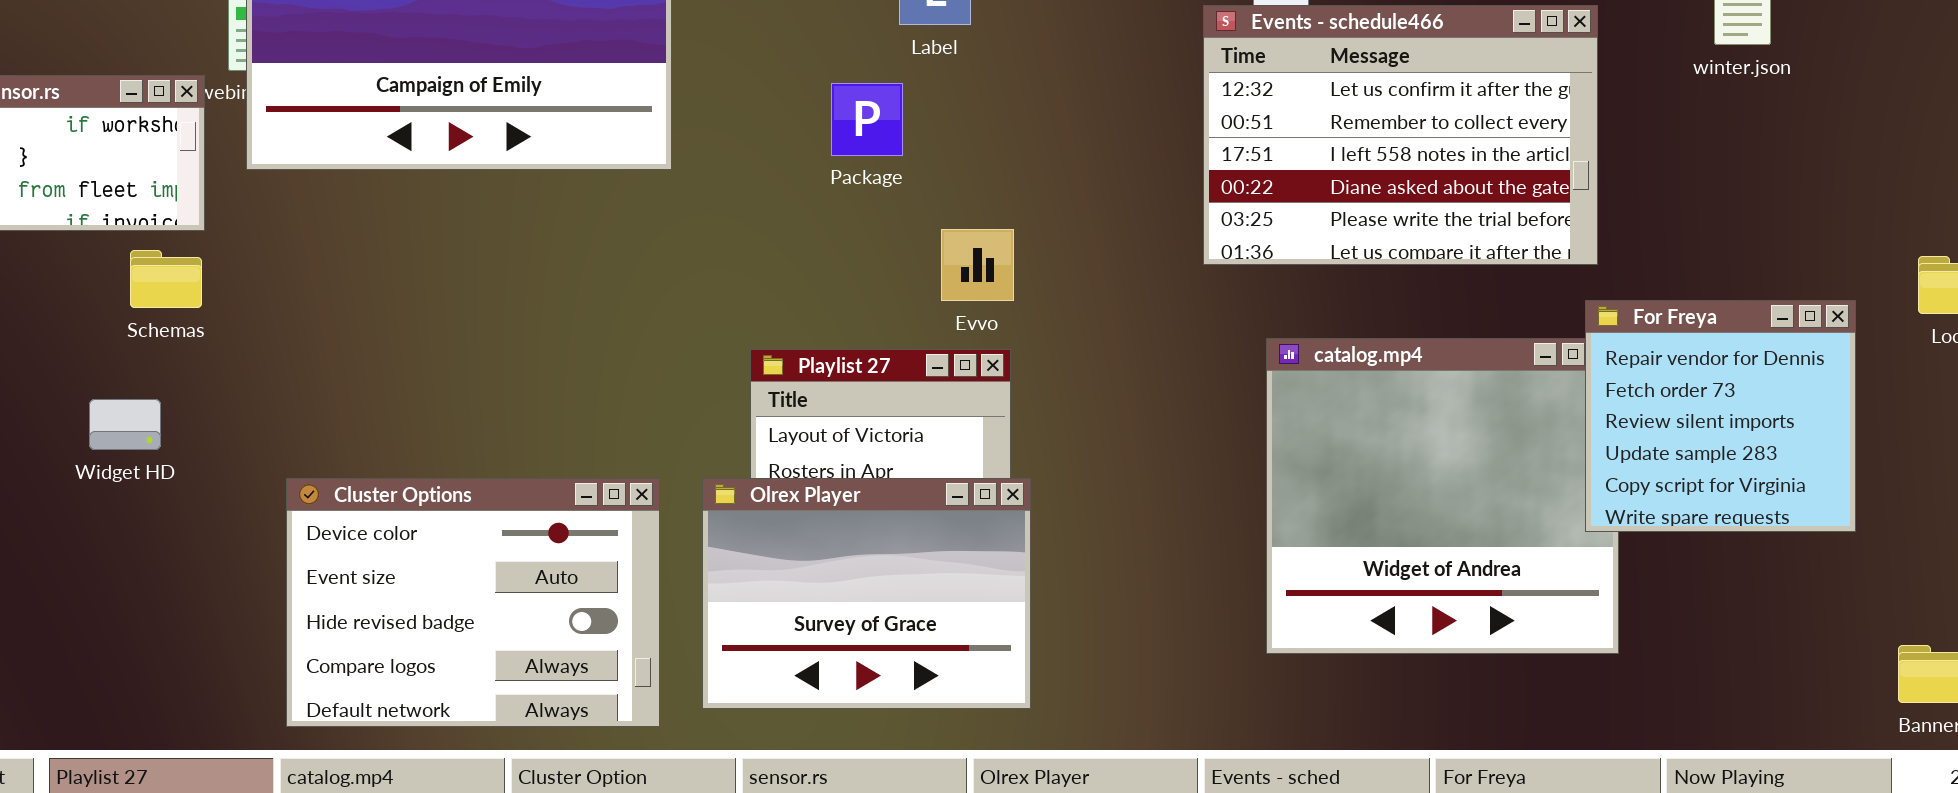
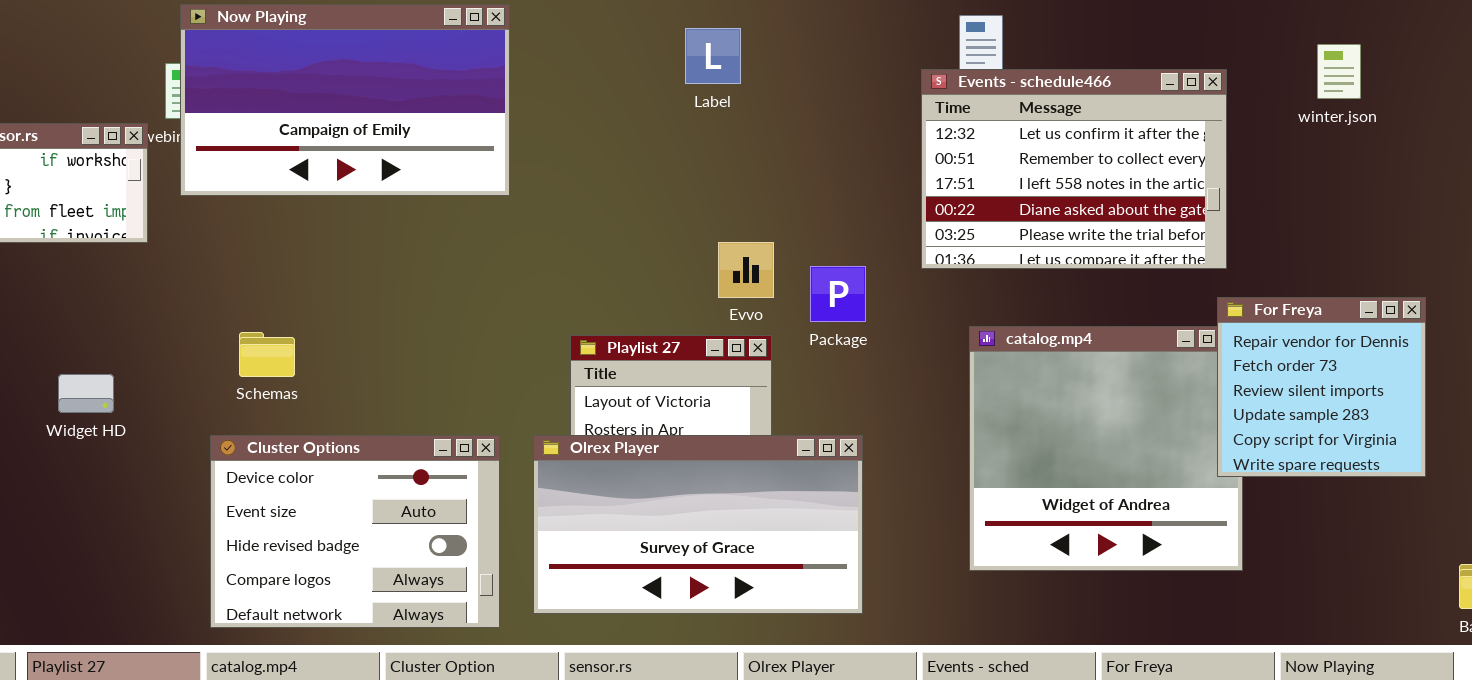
Package: [831,83,903,156] -> [810,266,866,322], moved
Schemas: [130,250,202,308] -> [239,332,295,377], moved
Olrex Player: [702,478,1031,709] -> [533,435,863,614], resized

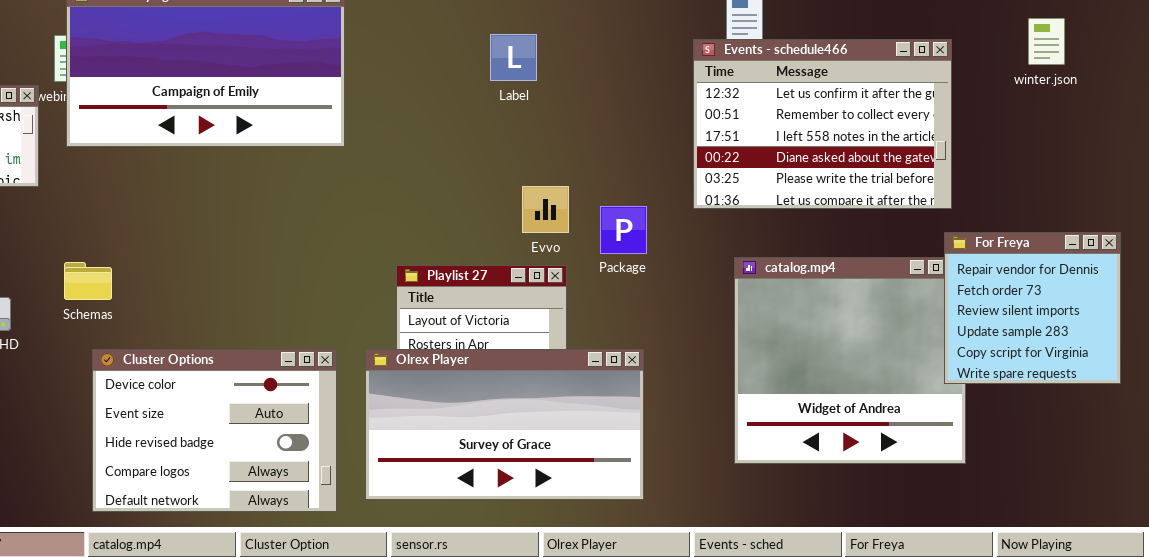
Label: [685,28,741,84] -> [490,34,537,81], moved
Schemas: [239,332,295,377] -> [64,262,112,300], moved

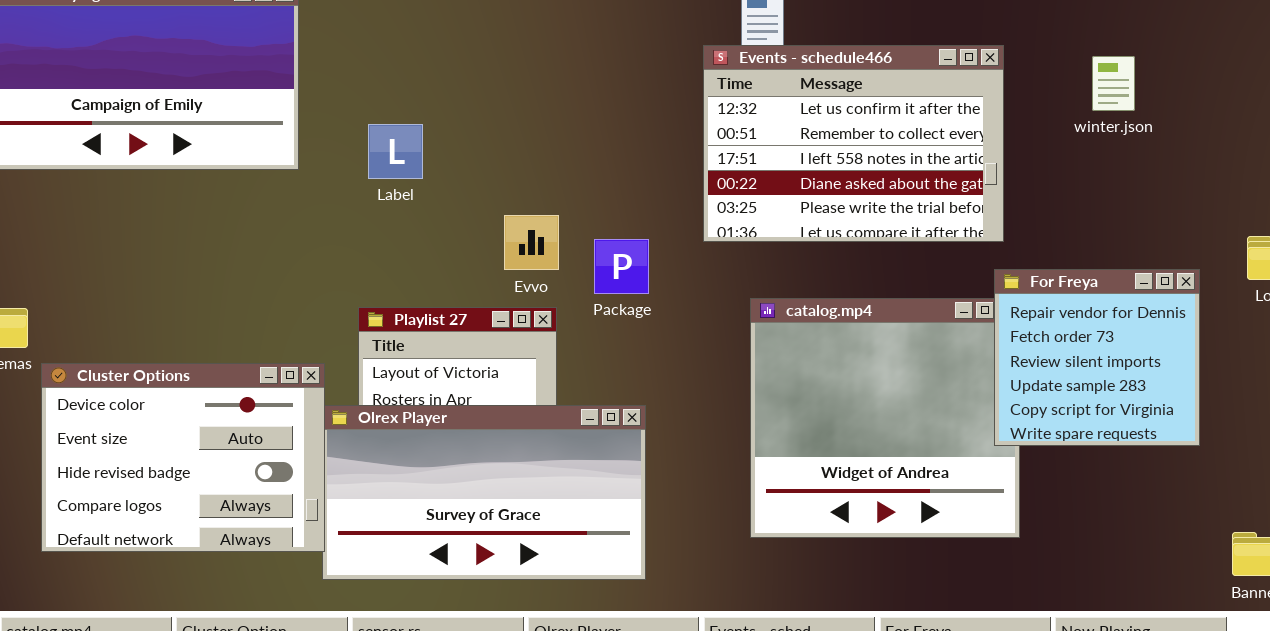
winter.json: [1028,18,1065,65] -> [1092,56,1135,111], moved
Label: [490,34,537,81] -> [368,124,423,179], moved
Cluster Options: [92,349,337,512] -> [41,363,325,552], moved

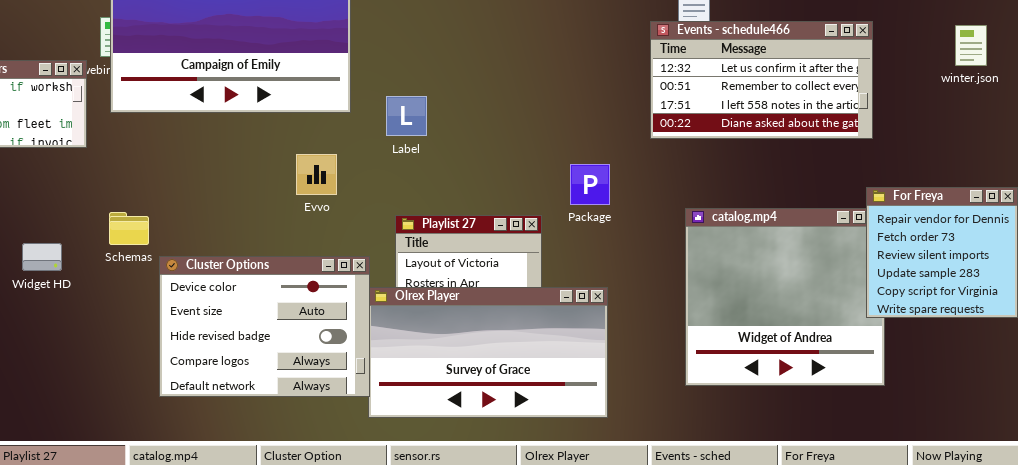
Events - schedule466: [703,45,1004,242] -> [650,21,873,139], resized
winter.json: [1092,56,1135,111] -> [955,25,987,66], moved
Label: [368,124,423,179] -> [386,96,427,136], moved
Evvo: [504,215,559,270] -> [296,154,337,195], moved

